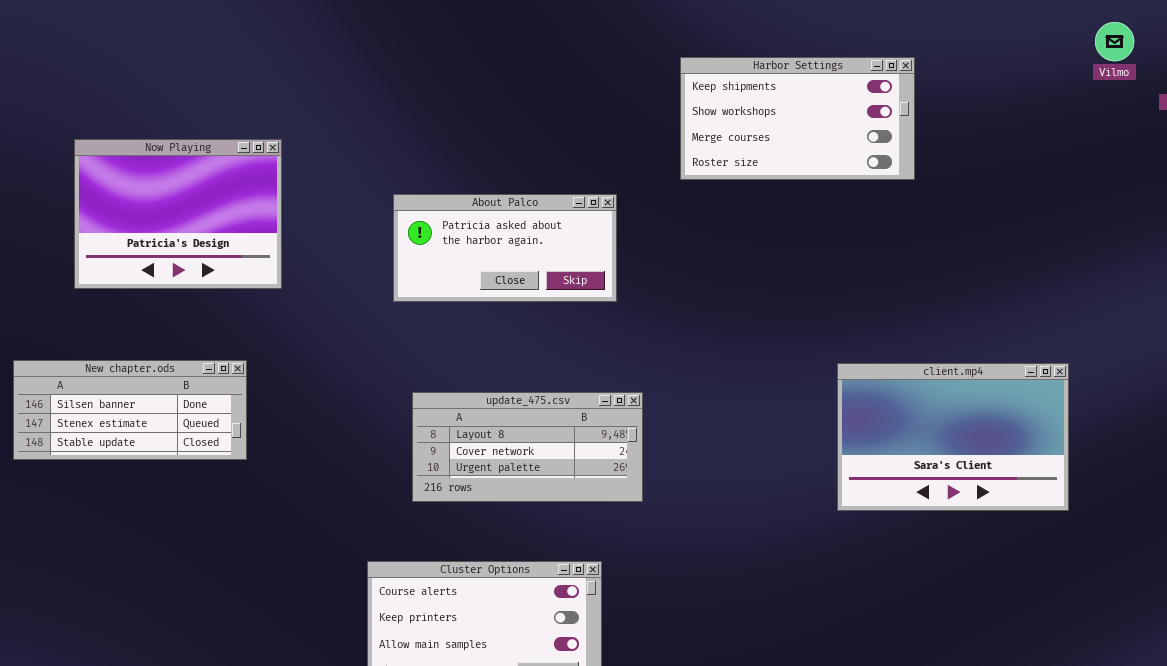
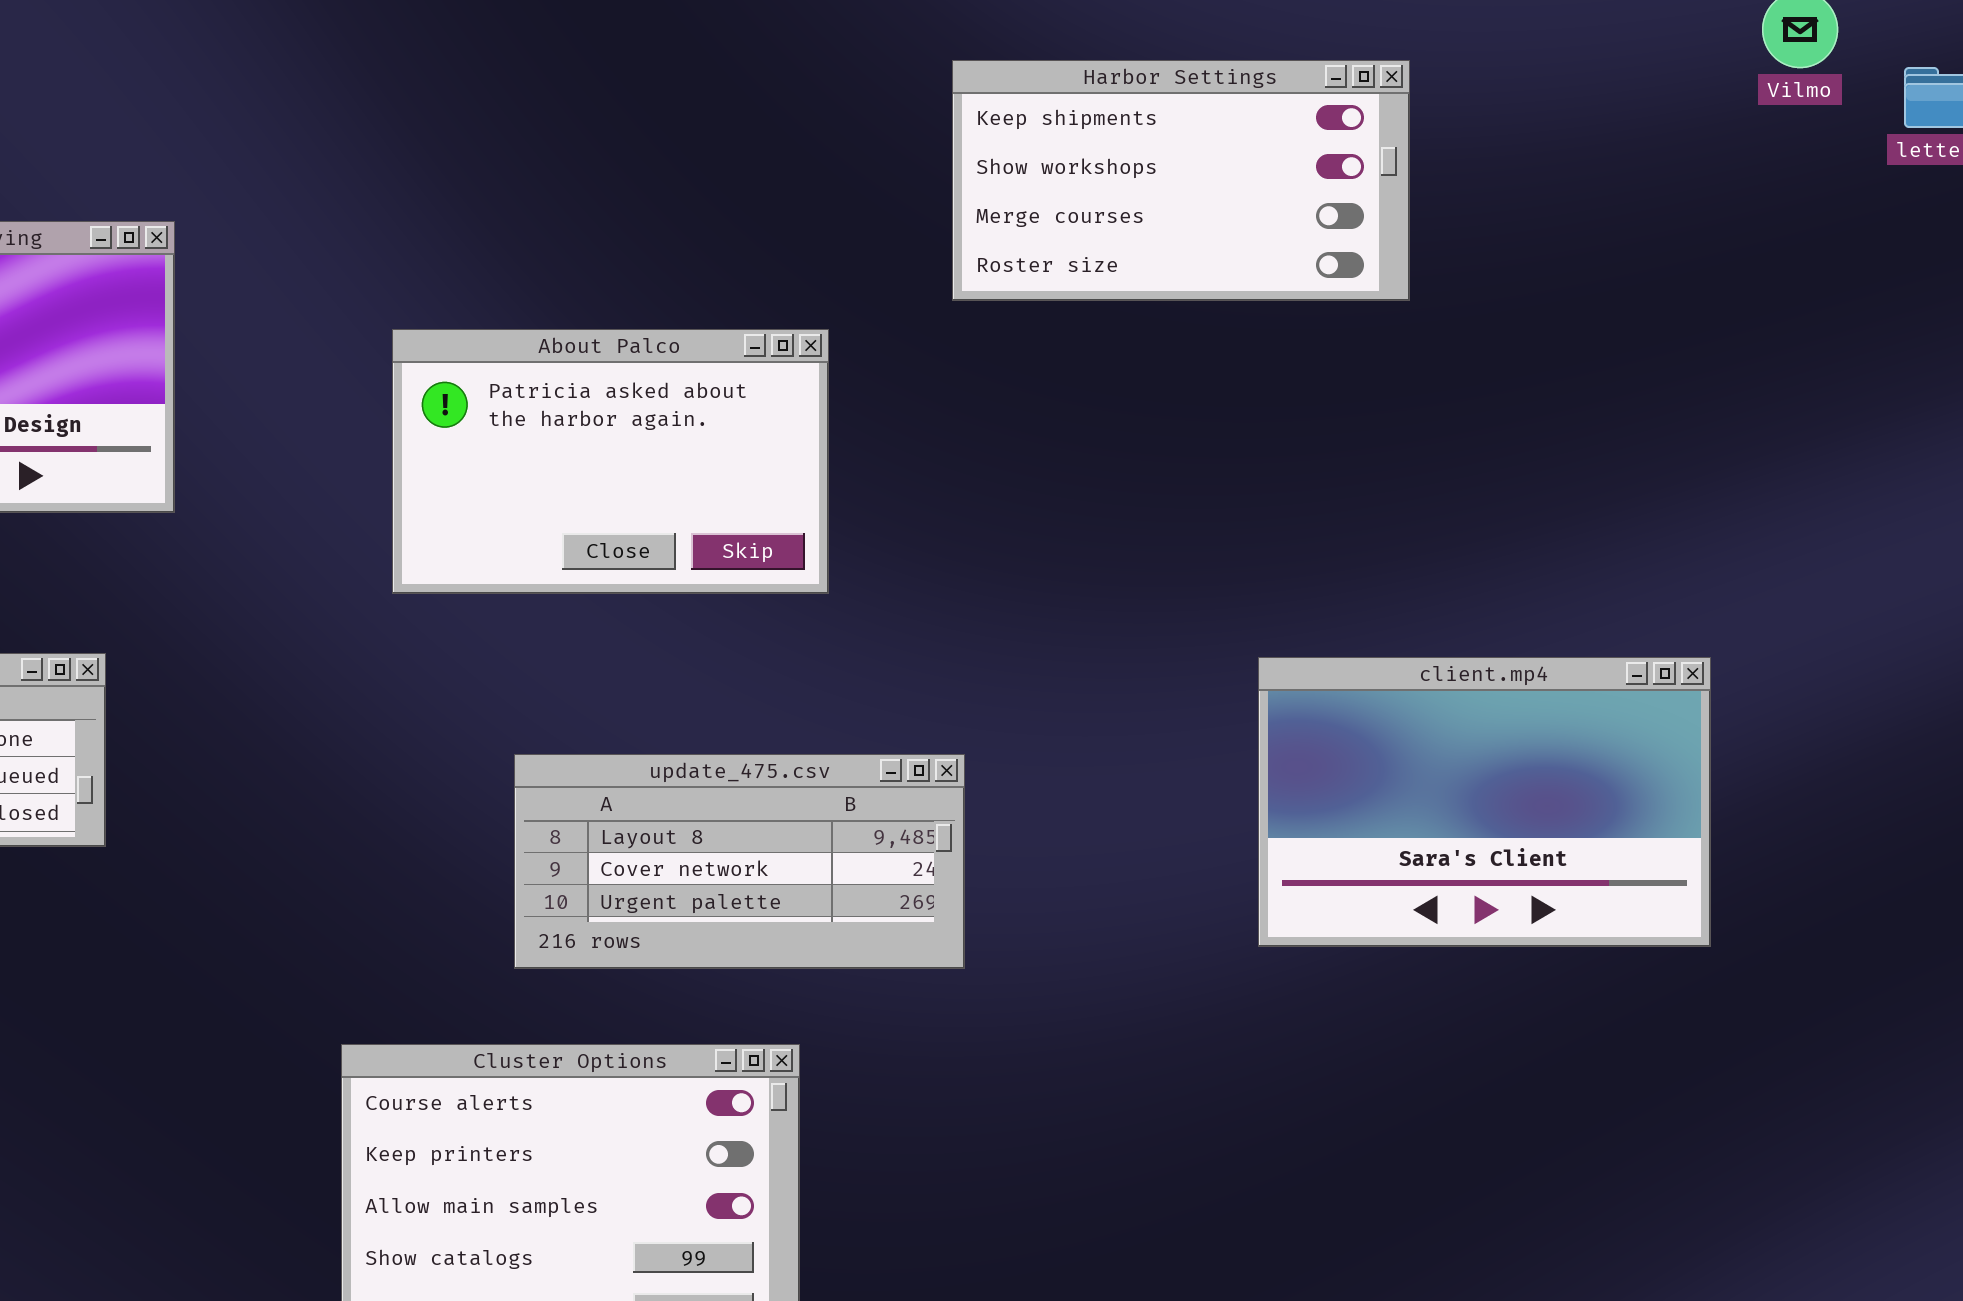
About Palco: [393,194,617,302] -> [392,329,829,594], resized
update_475.csv: [412,392,643,502] -> [514,754,965,969], moved

